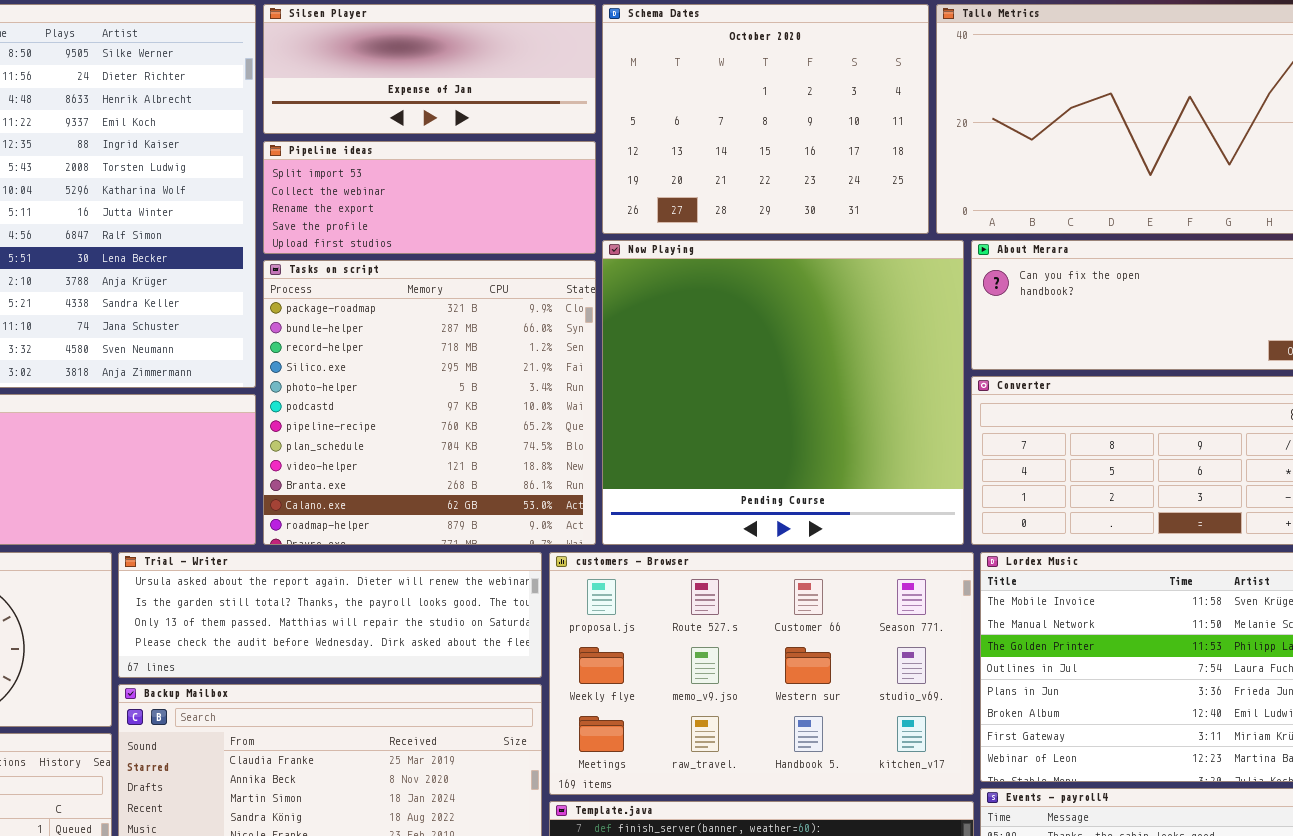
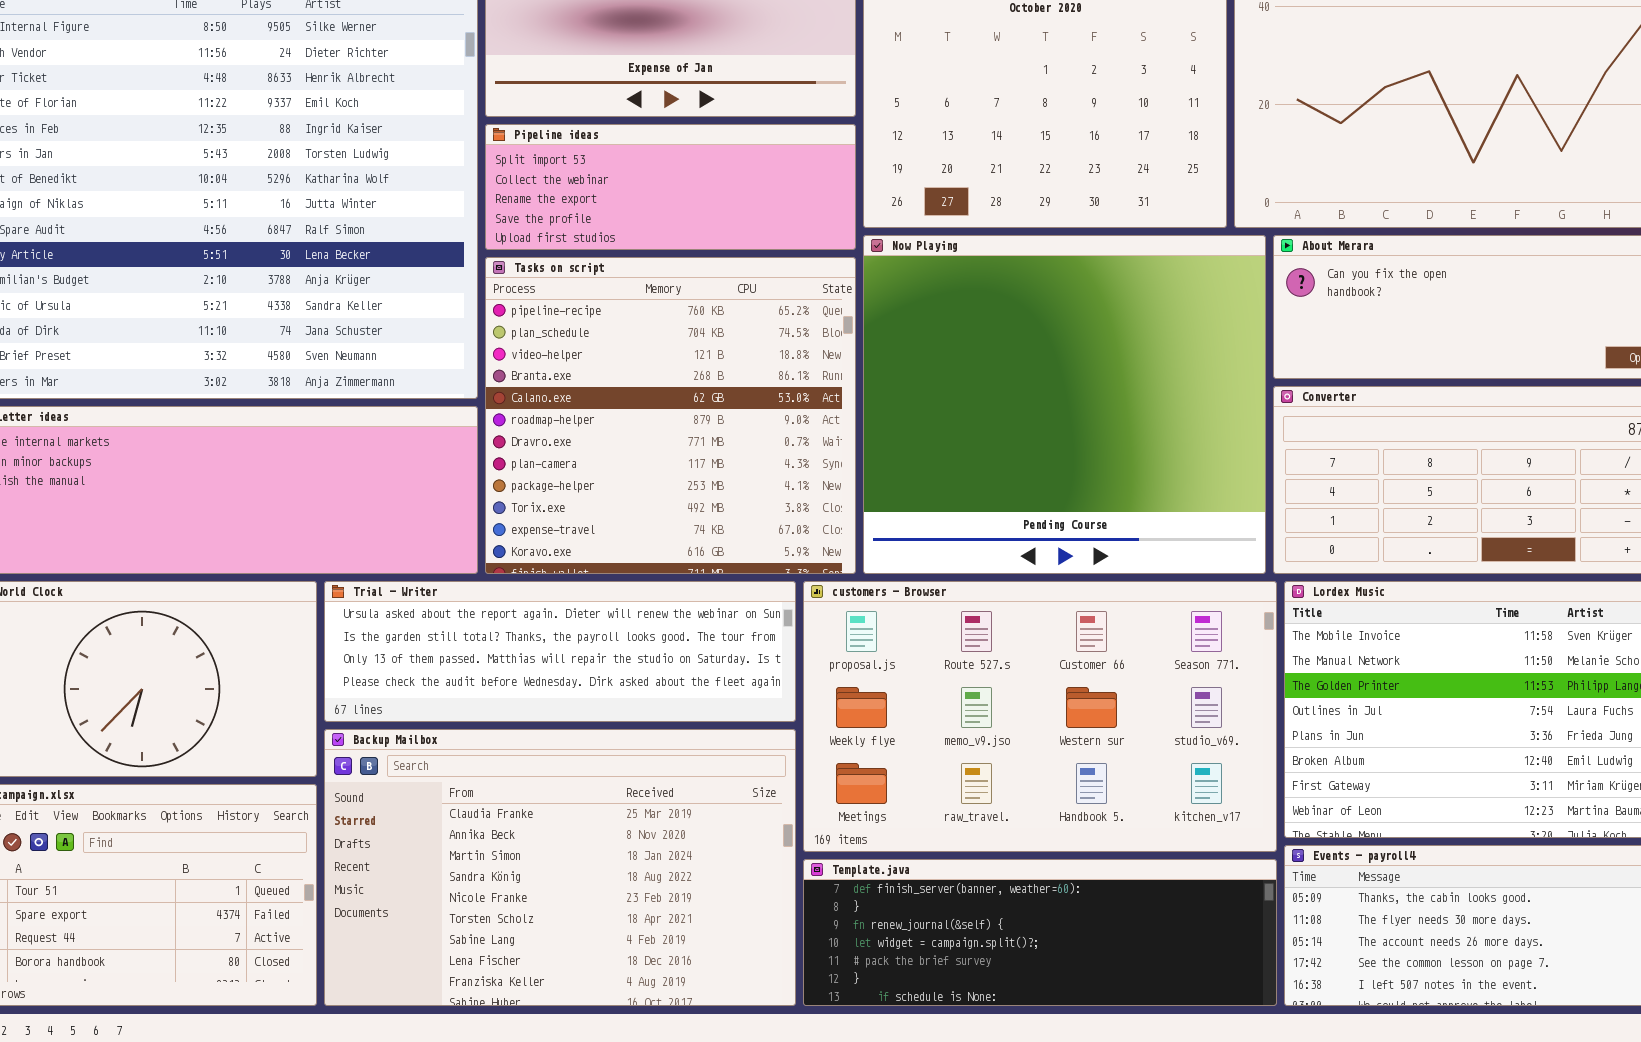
Tasks on script: [263,260,596,545] -> [485,257,856,574], scrolled down 6 rows

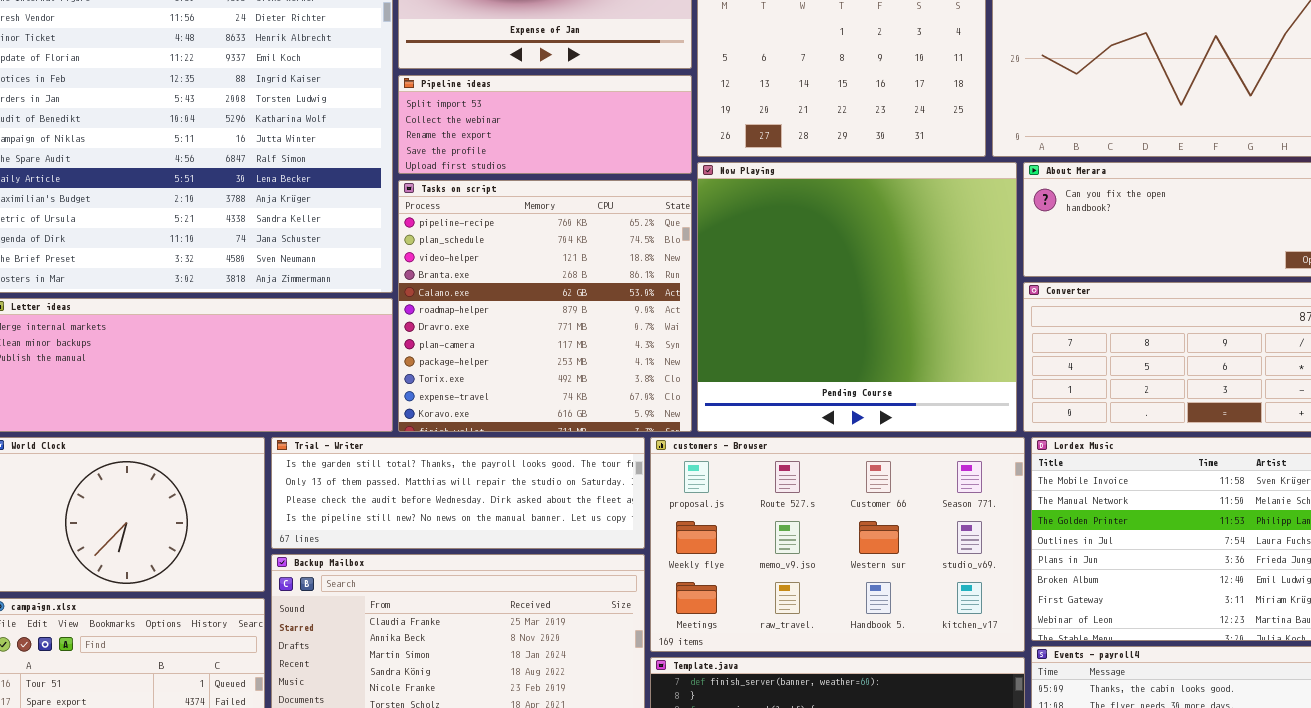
Trial - Writer: [324,581,796,722] -> [271,437,645,549], scrolled down 1 row

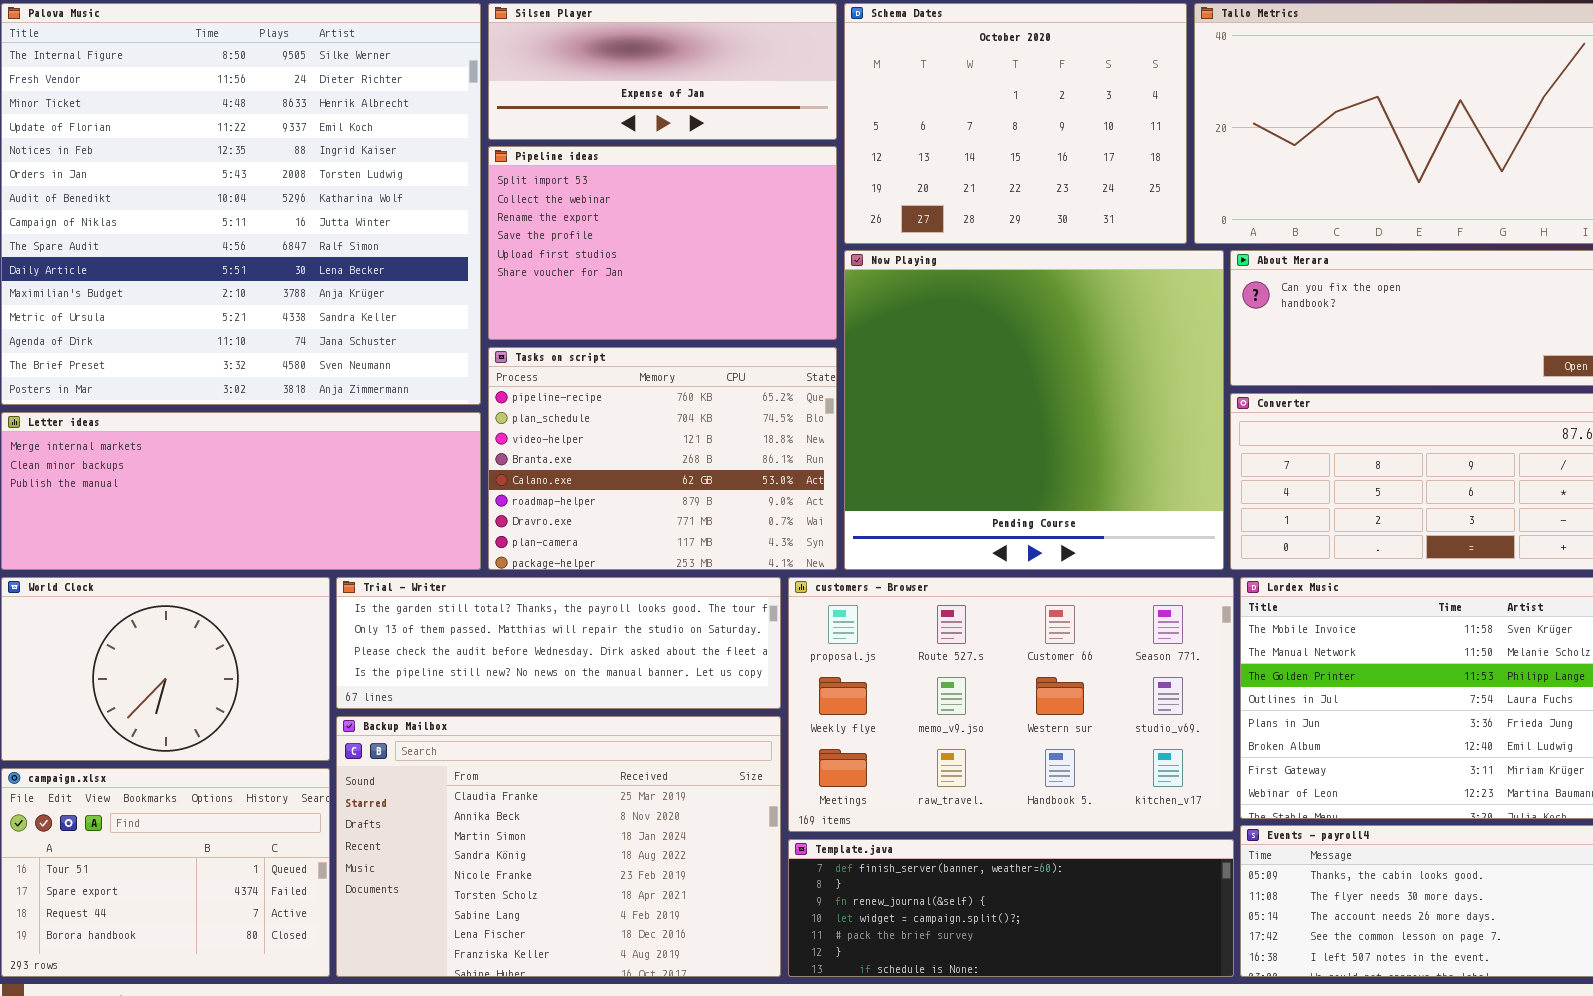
Pipeline ideas: [398,75,692,174] -> [488,146,837,340], resized
Tasks on script: [398,180,692,432] -> [488,347,837,570], resized

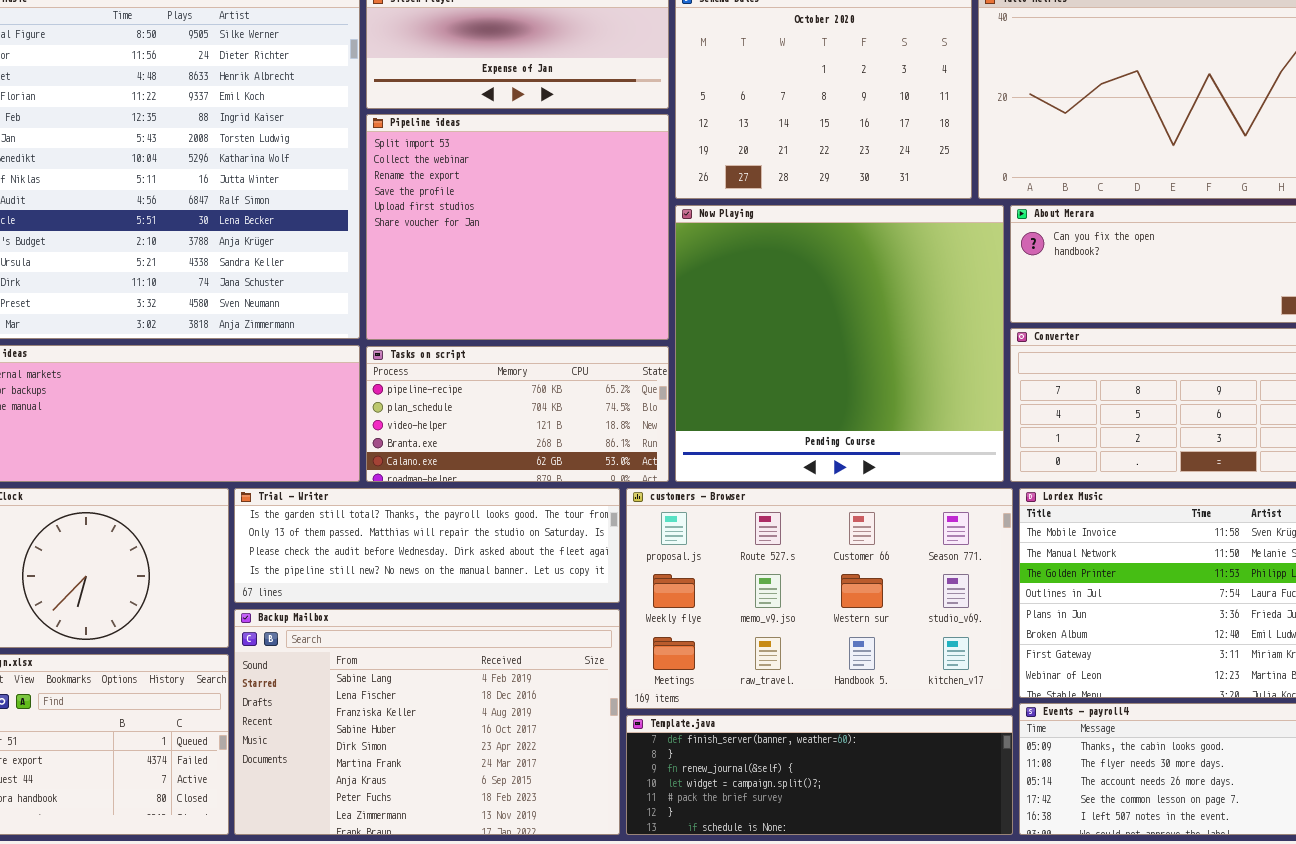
Pipeline ideas: [488,146,837,340] -> [366,114,669,340], resized
Tasks on script: [488,347,837,570] -> [366,346,669,482], resized
Backup Mailbox: [336,716,781,977] -> [234,609,620,835], scrolled down 6 rows

